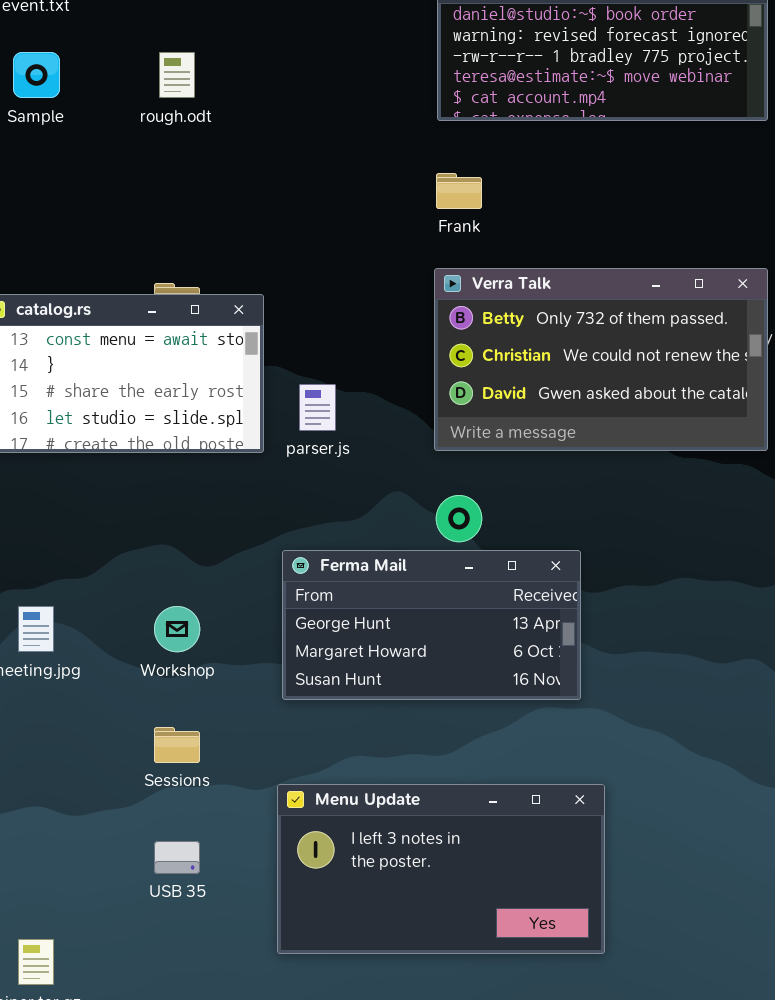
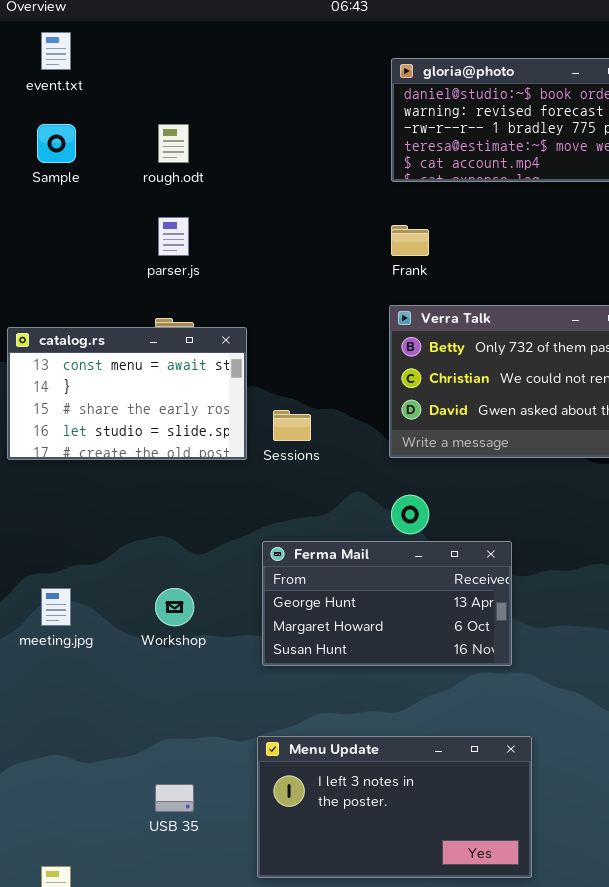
parser.js: [299,384,336,431] -> [158,217,189,256], moved
Sessions: [154,727,200,763] -> [273,410,311,441], moved

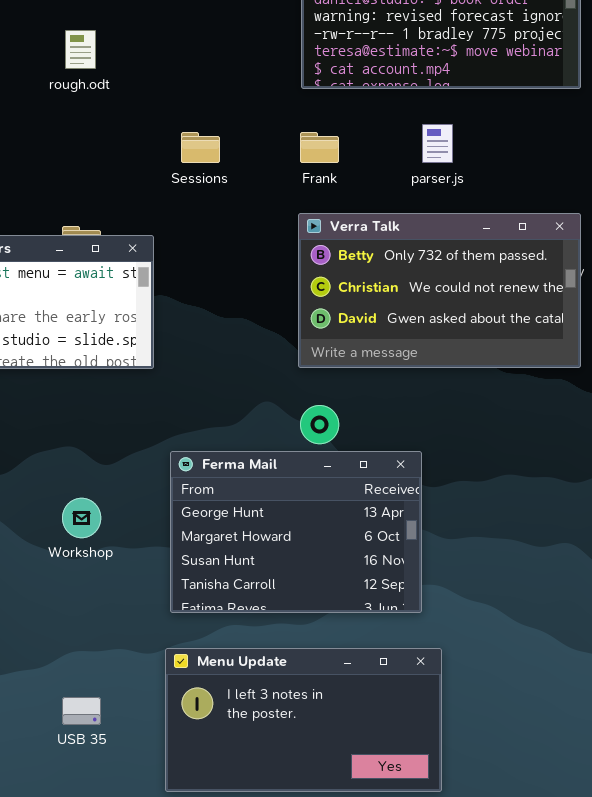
parser.js: [158,217,189,256] -> [422,124,453,163], moved
Sessions: [273,410,311,441] -> [181,132,220,163], moved
Ferma Mail: [262,541,512,666] -> [170,451,422,613], resized

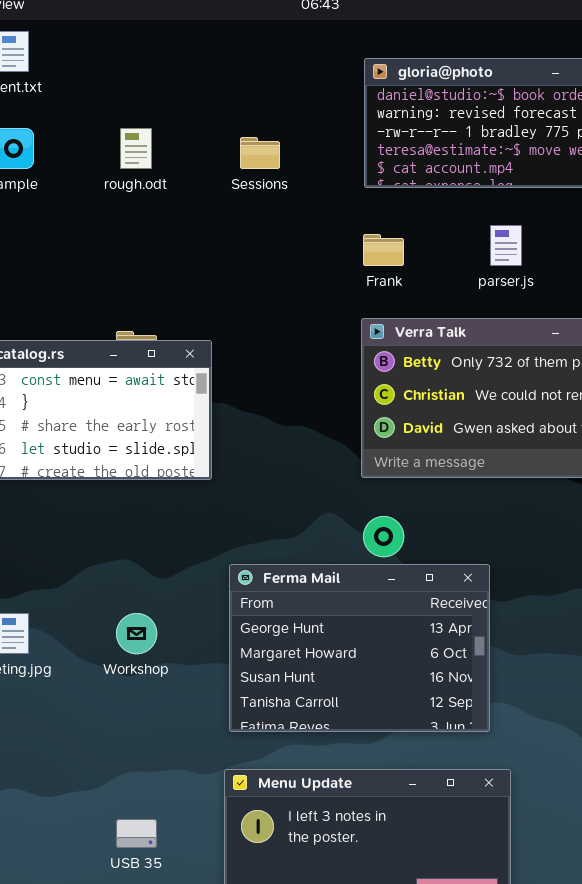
Sessions: [181,132,220,163] -> [240,137,280,169], moved

